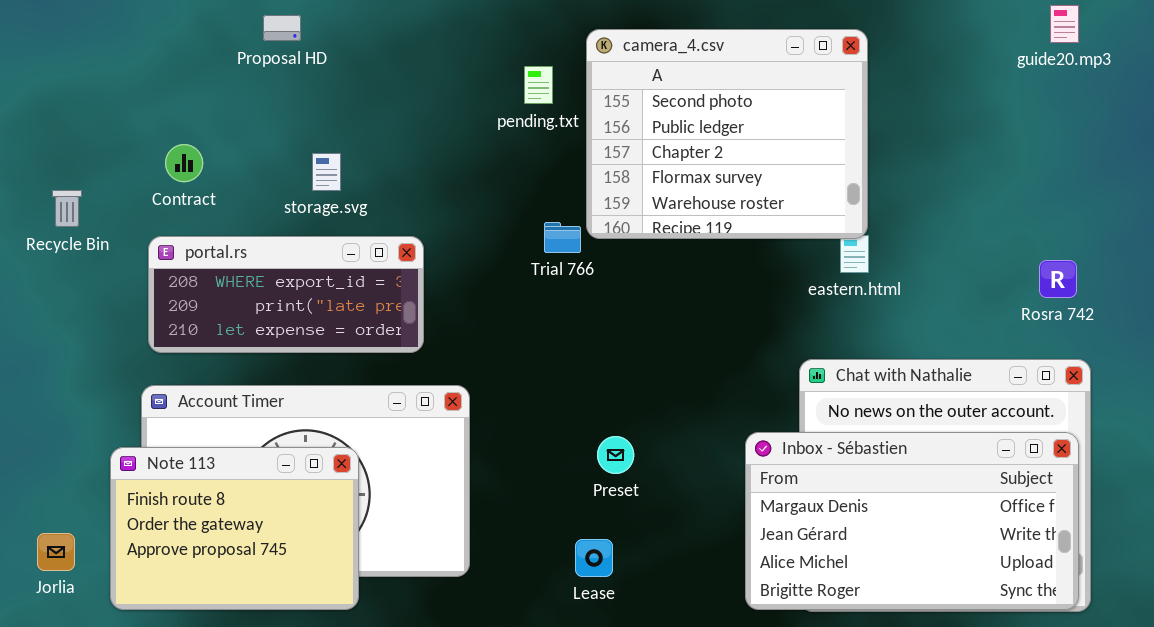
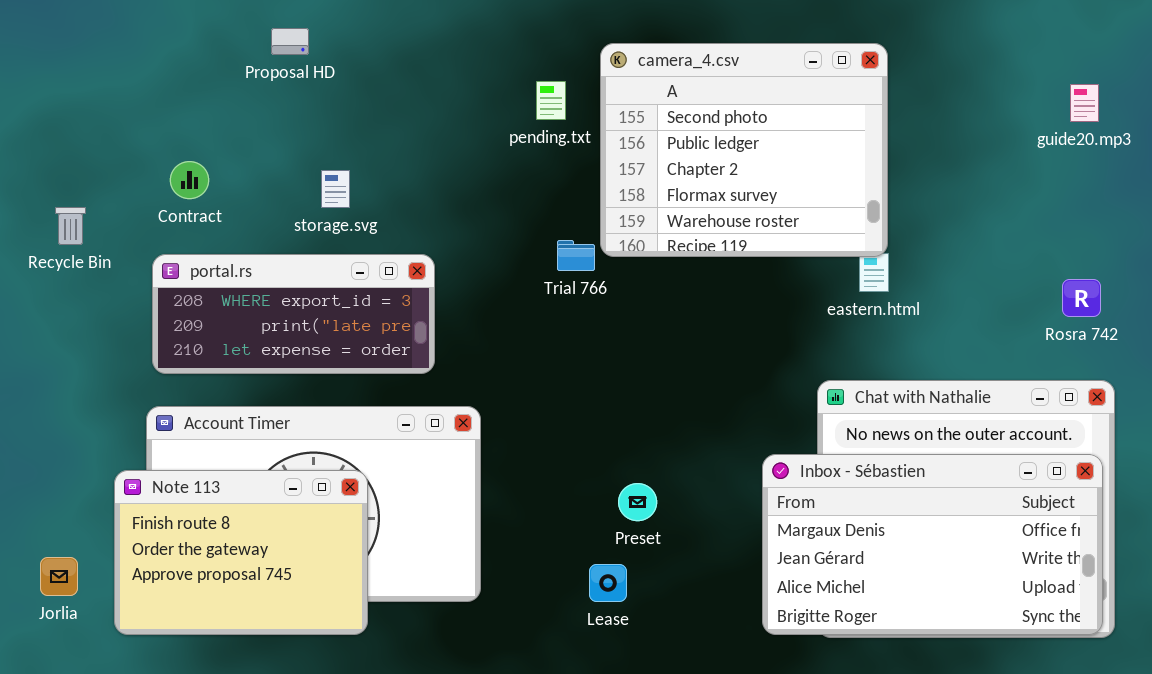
guide20.mp3: [1050,5,1079,43] -> [1070,84,1099,122], moved
Preset: [597,436,634,474] -> [618,483,657,521], moved

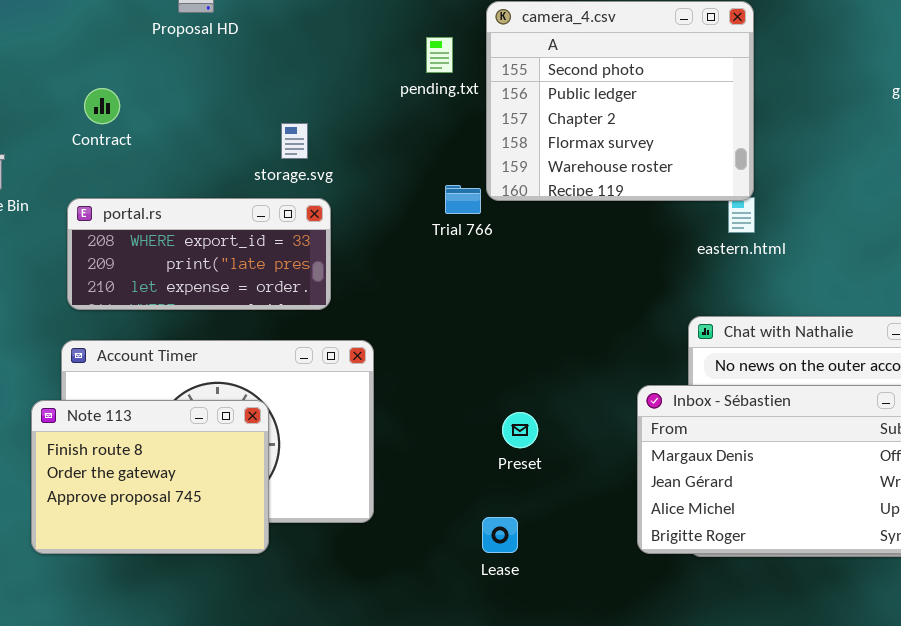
Contract: [170,161,209,199] -> [84,88,120,124], moved
storage.svg: [321,170,350,208] -> [281,123,308,159], moved
Lease: [589,564,627,602] -> [482,517,518,553], moved

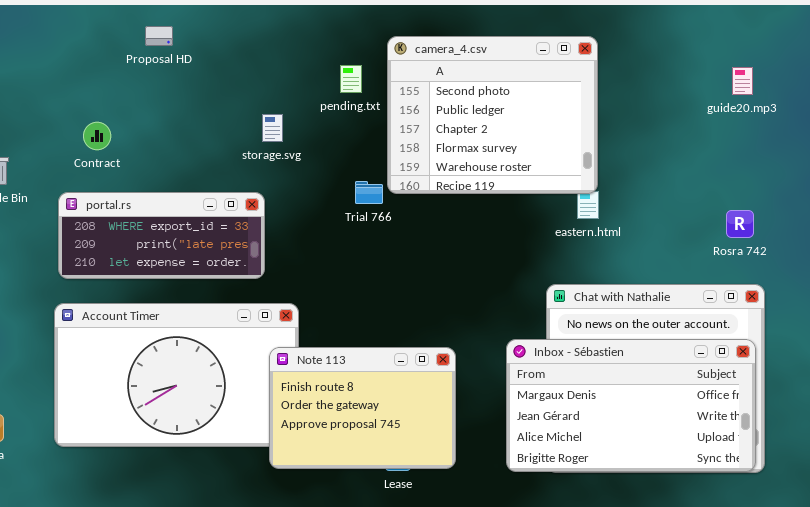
Contract: [84,88,120,124] -> [83,122,111,150], moved
storage.svg: [281,123,308,159] -> [262,114,283,142], moved
Note 113: [31,400,269,554] -> [269,347,456,469], moved

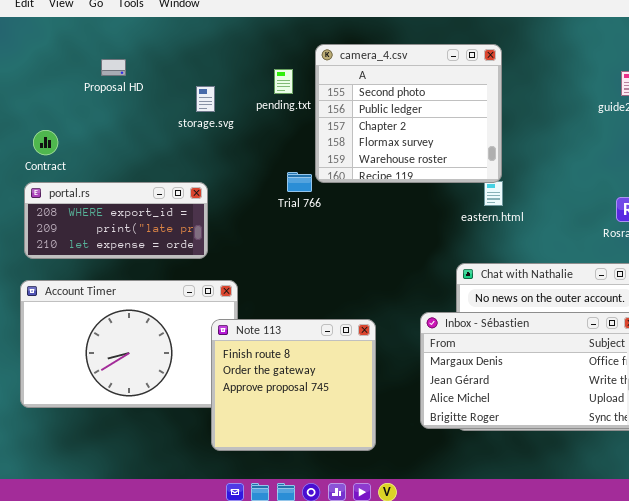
Proposal HD: [145,26,173,46] -> [101,59,126,76], moved
storage.svg: [262,114,283,142] -> [196,86,215,112], moved
Contract: [83,122,111,150] -> [33,130,58,155], moved
Note 113: [269,347,456,469] -> [211,319,376,451], resized

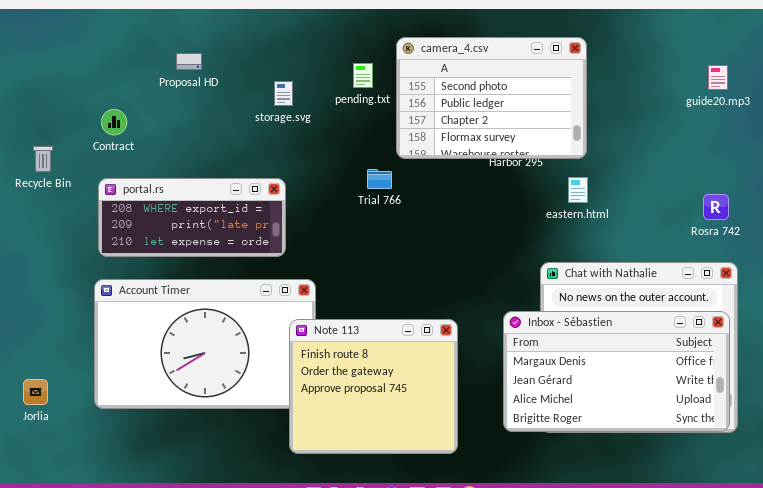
camera_4.csv: [315,44,502,183] -> [396,37,587,159], resized
Contract: [33,130,58,155] -> [101,109,127,135], moved

